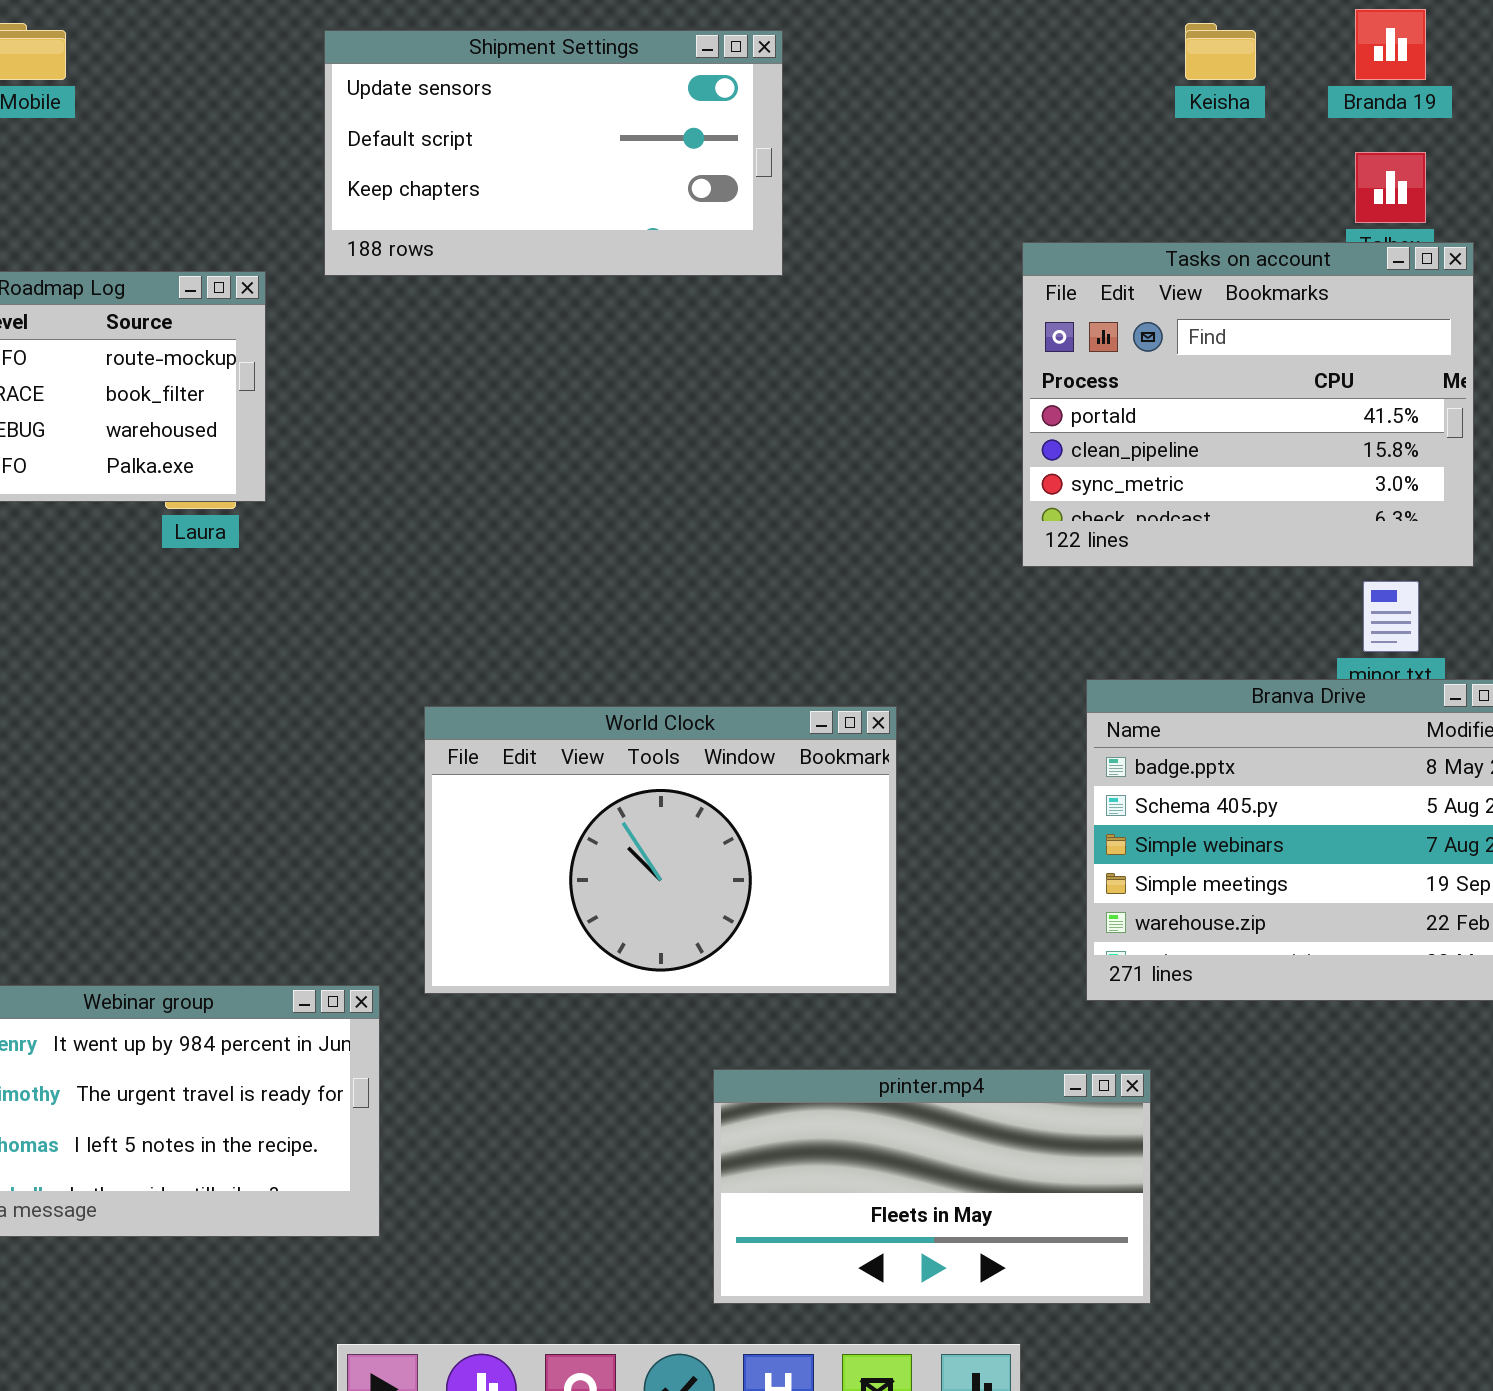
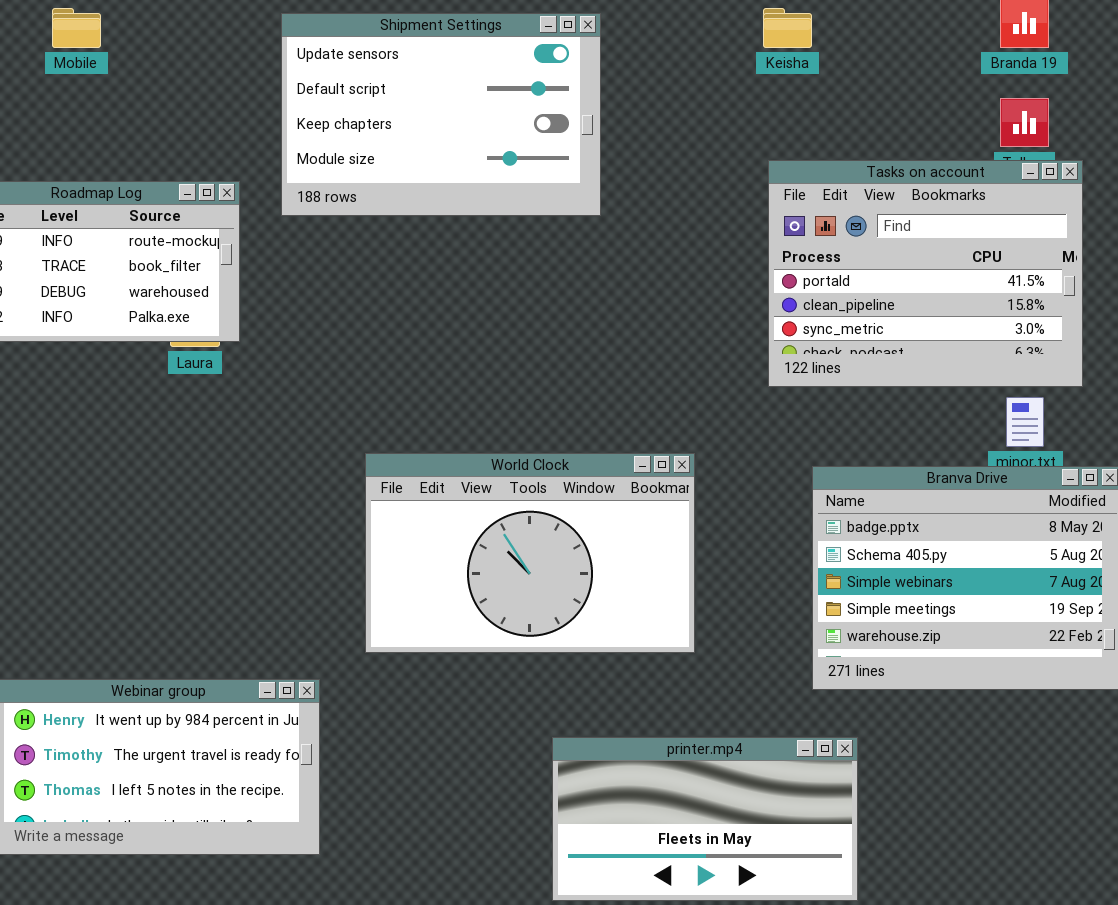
Keisha: [1185,23,1256,80] -> [763,8,812,48], moved
Shipment Settings: [324,30,783,276] -> [281,13,601,216], resized
World Clock: [424,706,897,994] -> [365,453,695,653], moved

